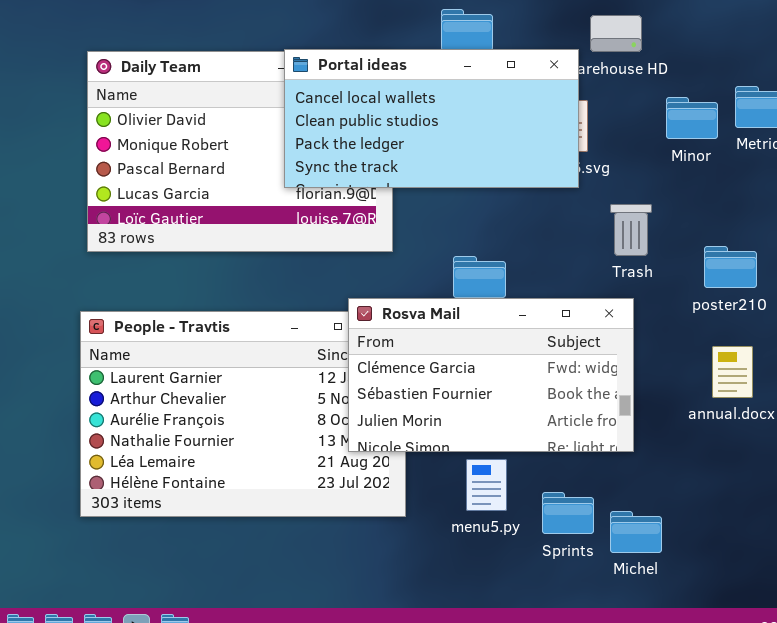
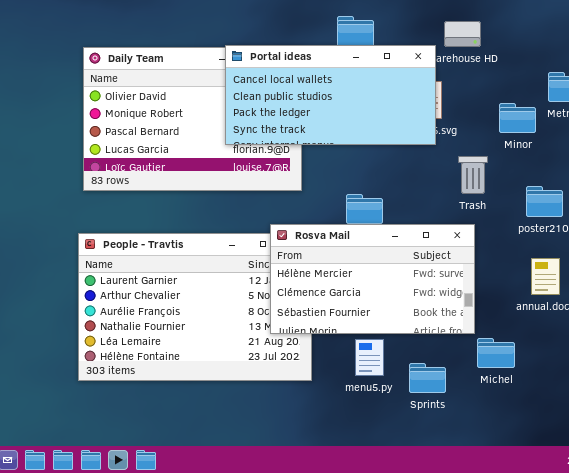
Minor: [666,97,718,139] -> [499,103,536,133], moved
Rosva Mail: [348,298,634,452] -> [270,224,475,334], scrolled up 1 row
Michel: [610,511,662,553] -> [477,338,515,368], moved

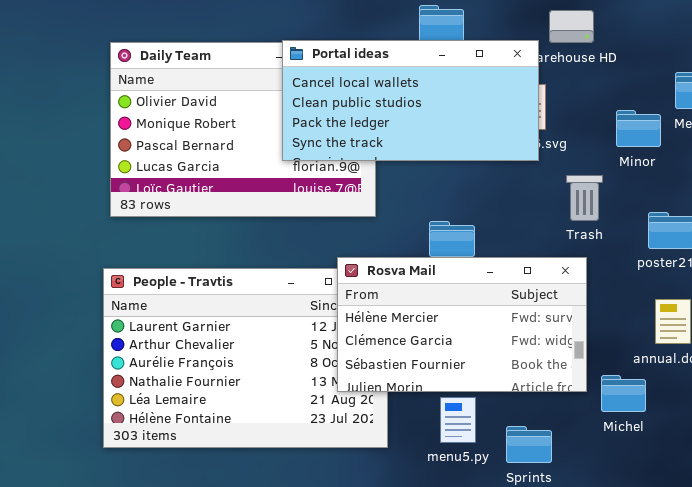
Michel: [477,338,515,368] -> [601,375,646,412], moved

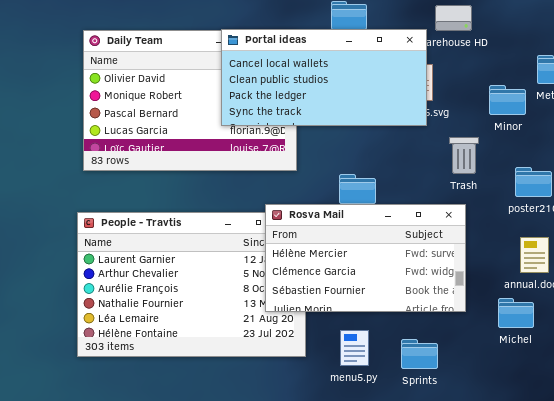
Michel: [601,375,646,412] -> [498,298,534,328], moved
menu5.py: [440,397,476,443] -> [340,330,369,366], moved

